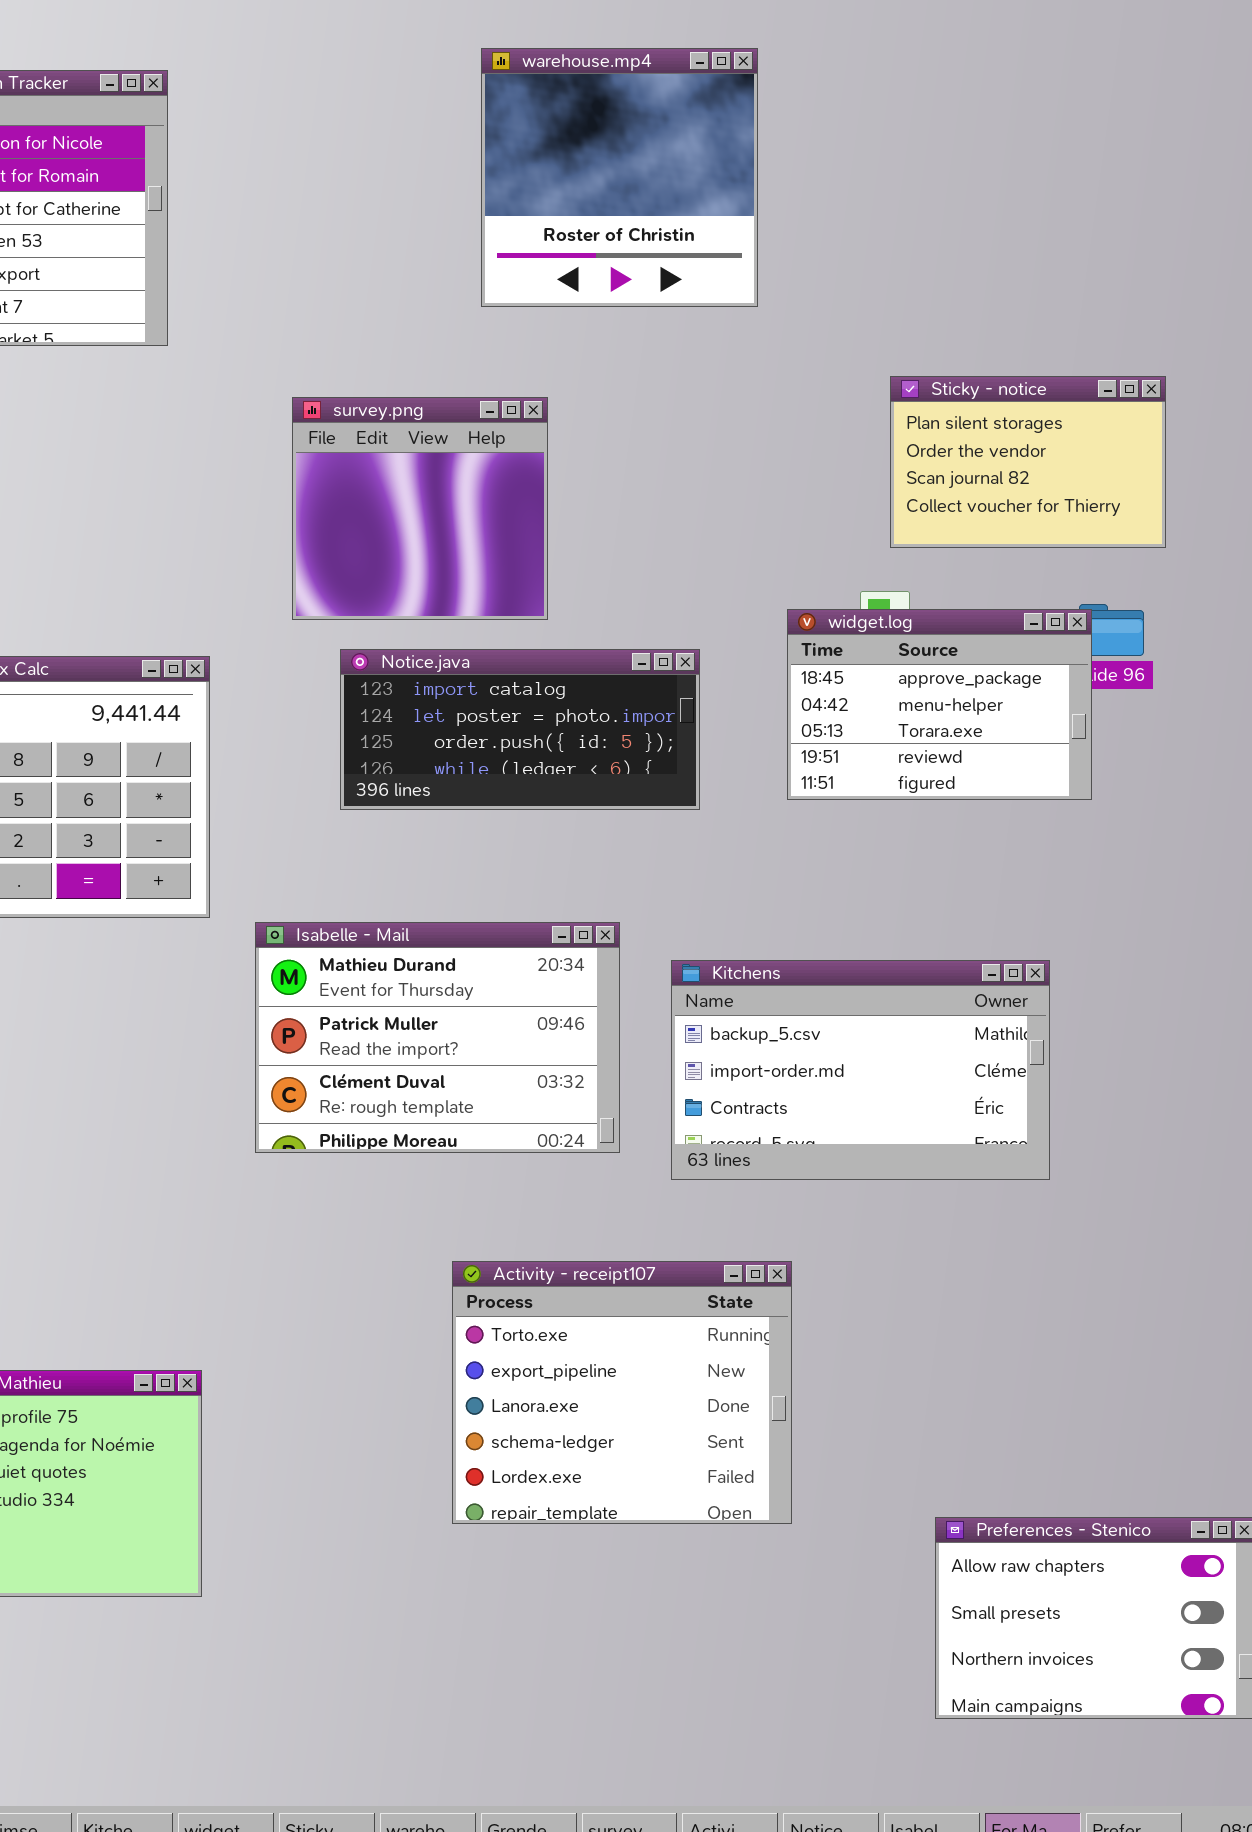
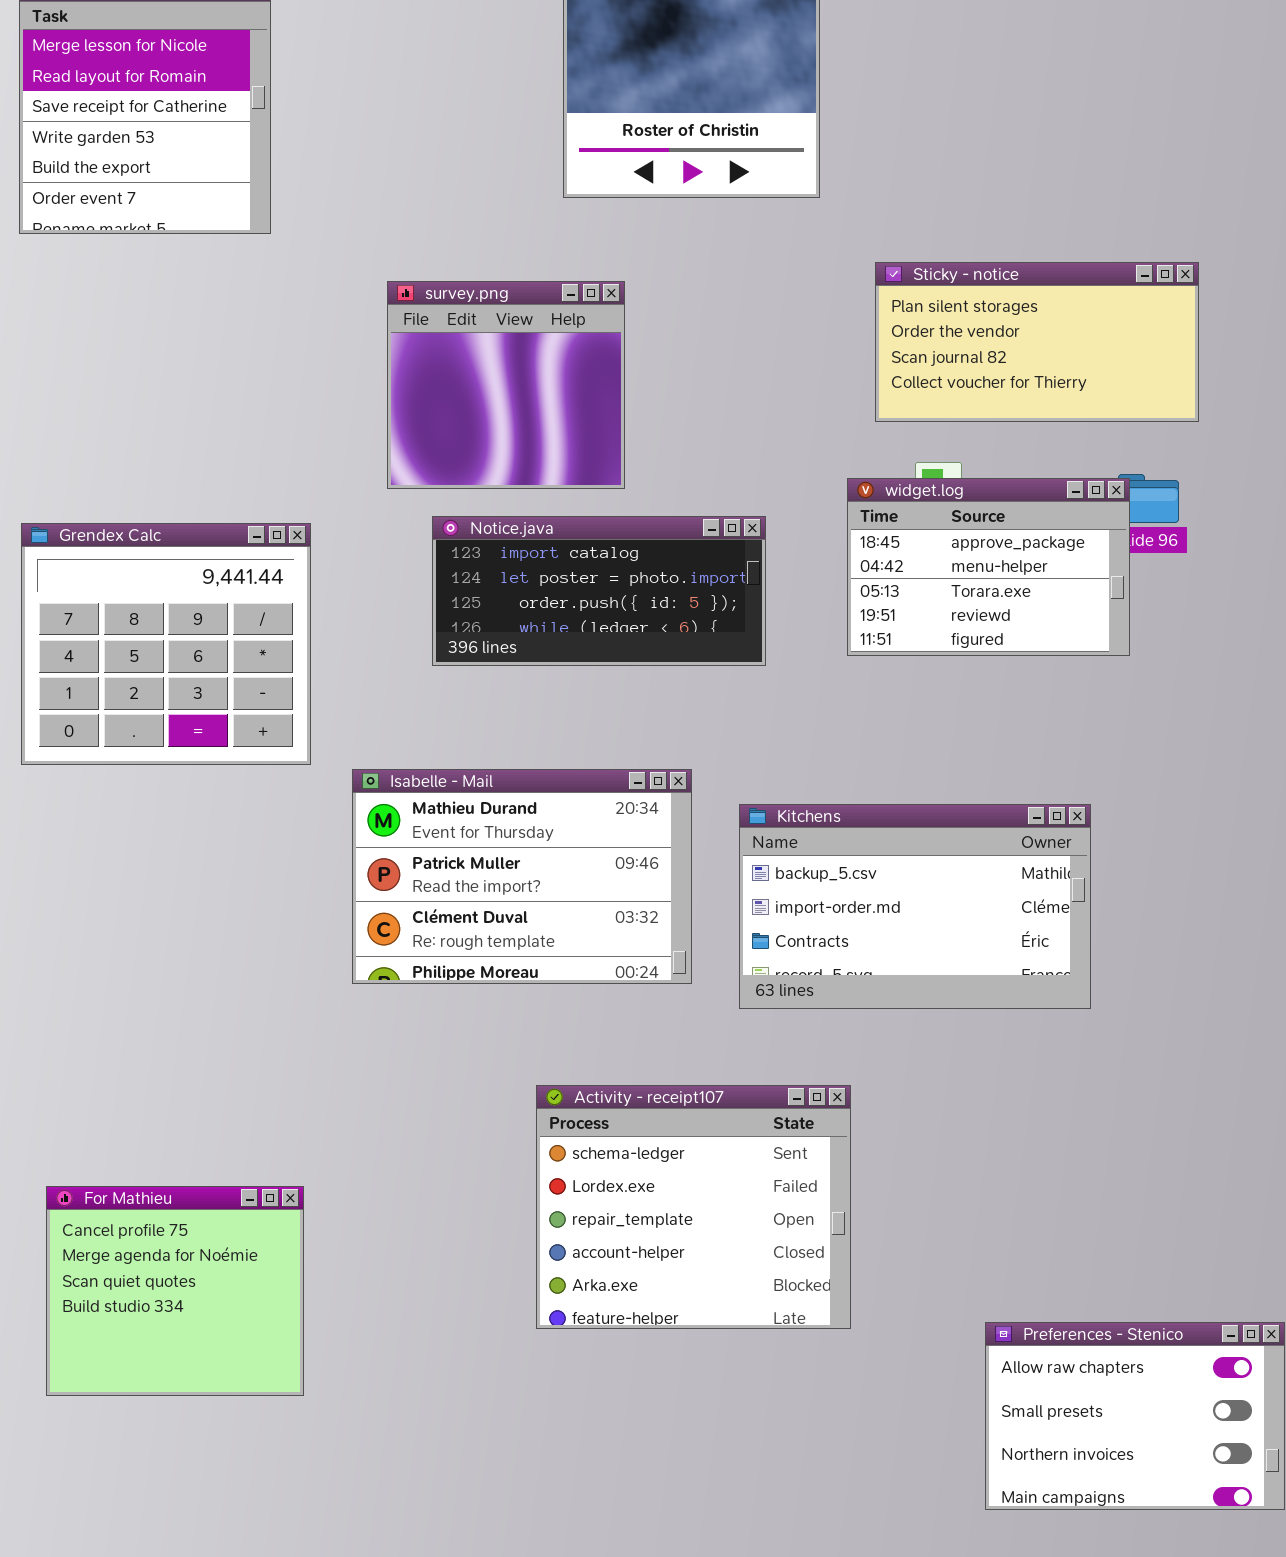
Sticky - notice: [890,376,1166,548] -> [875,262,1199,422], resized
Activity - receipt107: [452,1261,792,1524] -> [536,1085,851,1329], scrolled down 3 rows

